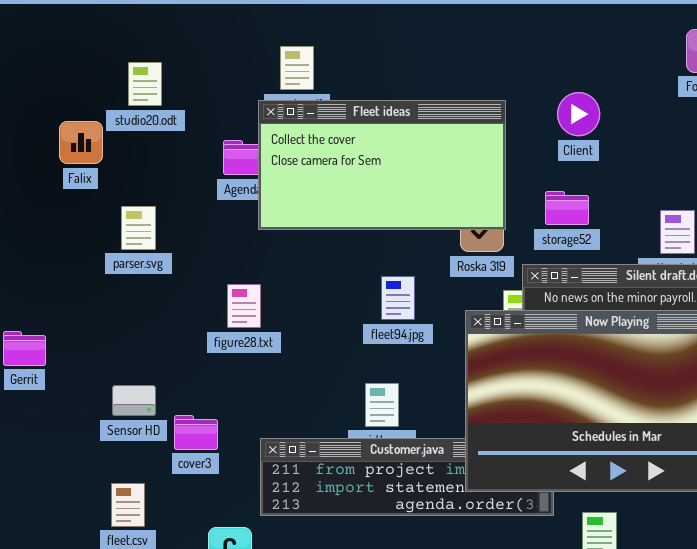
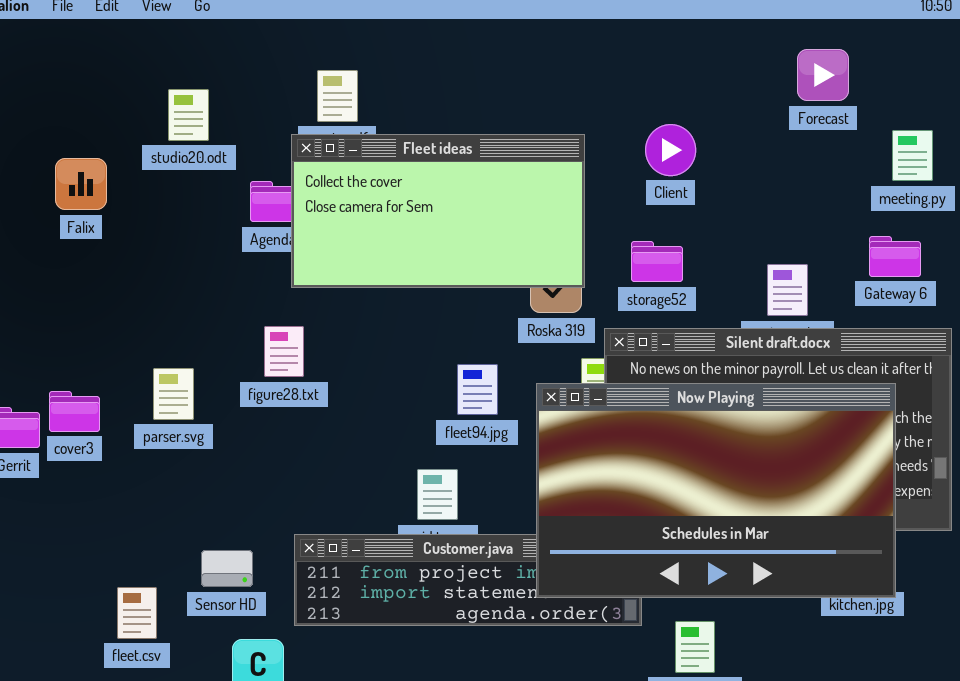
studio20.odt: [128,62,162,106] -> [168,89,209,141], moved
parser.svg: [121,206,156,250] -> [153,368,194,420], moved
fleet94.jpg: [381,276,415,320] -> [457,364,498,415], moved
figure28.txt: [227,284,261,328] -> [264,326,304,377], moved
Sensor HD: [112,385,156,416] -> [201,550,253,587], moved
cover3: [174,415,218,450] -> [49,391,100,432], moved

